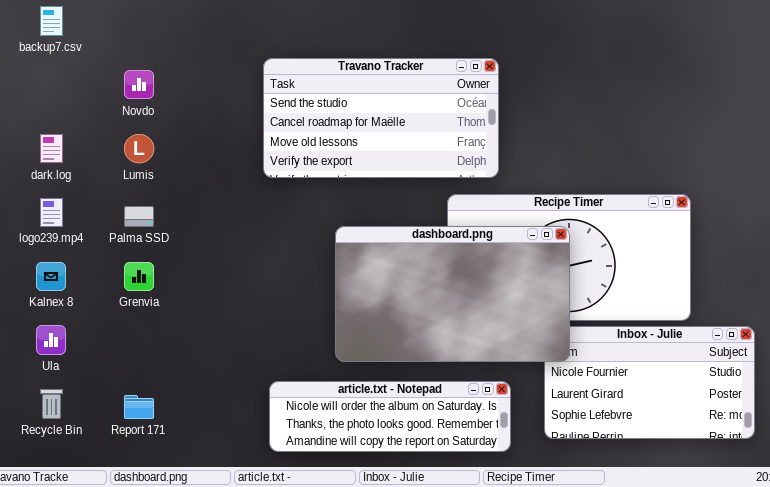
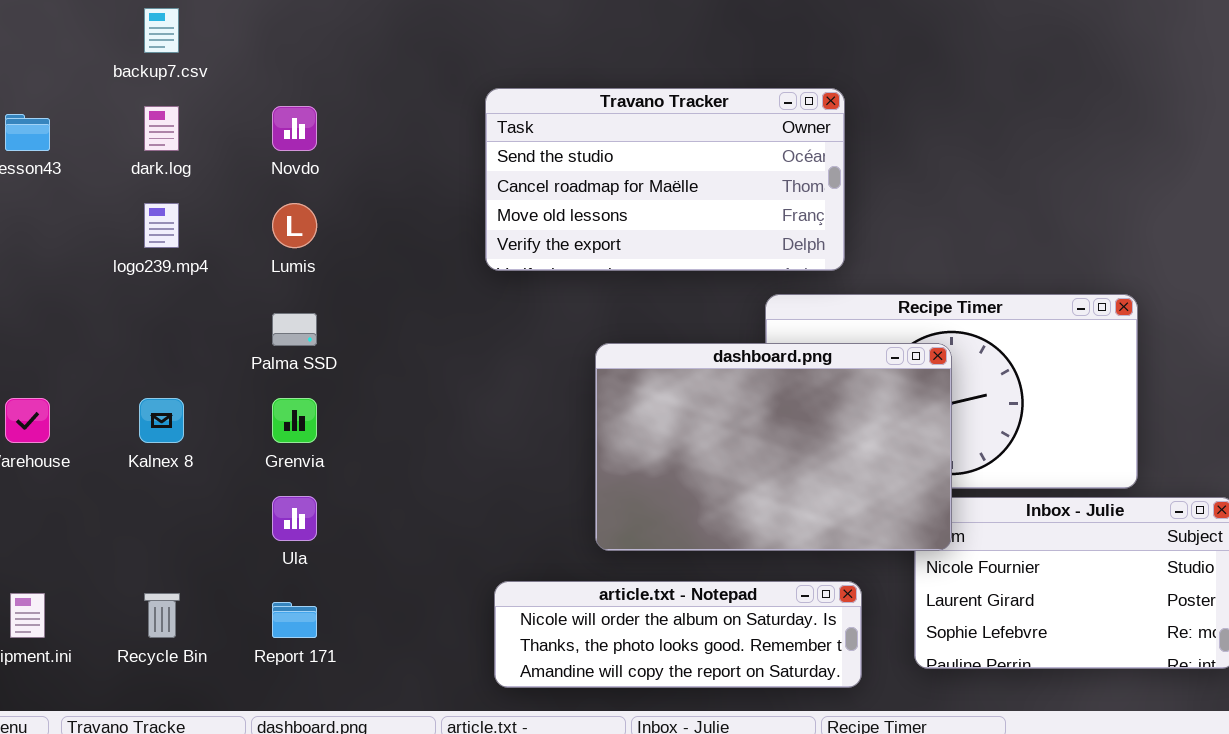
dark.log: [40,134,63,163] -> [144,106,179,151], moved
logo239.mp4: [40,198,63,227] -> [144,203,179,248], moved
Ula: [36,325,66,355] -> [272,496,317,541], moved

